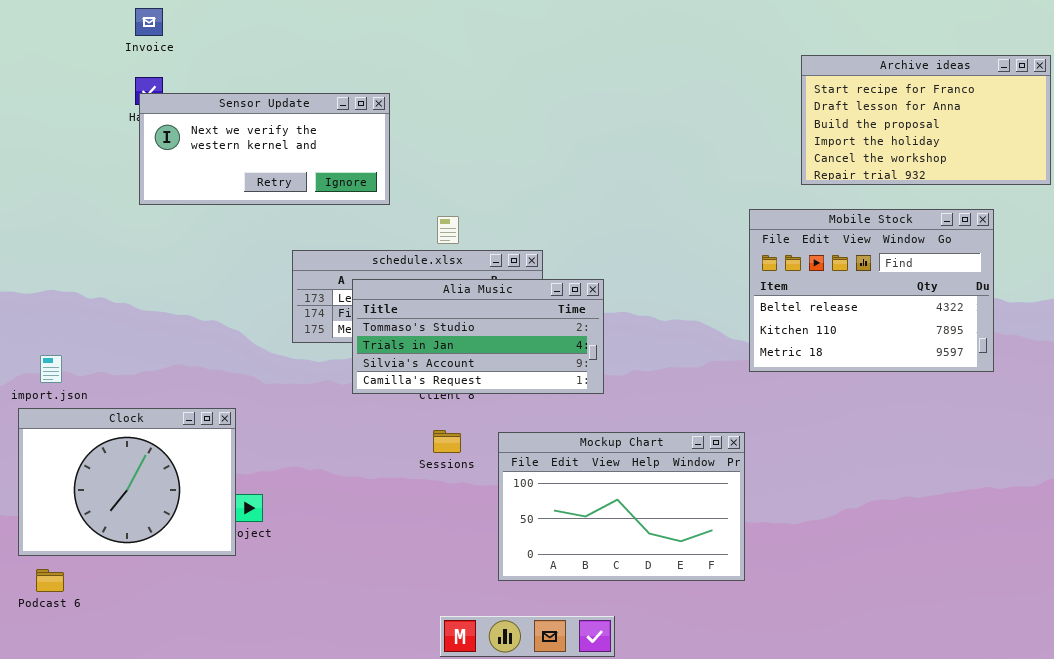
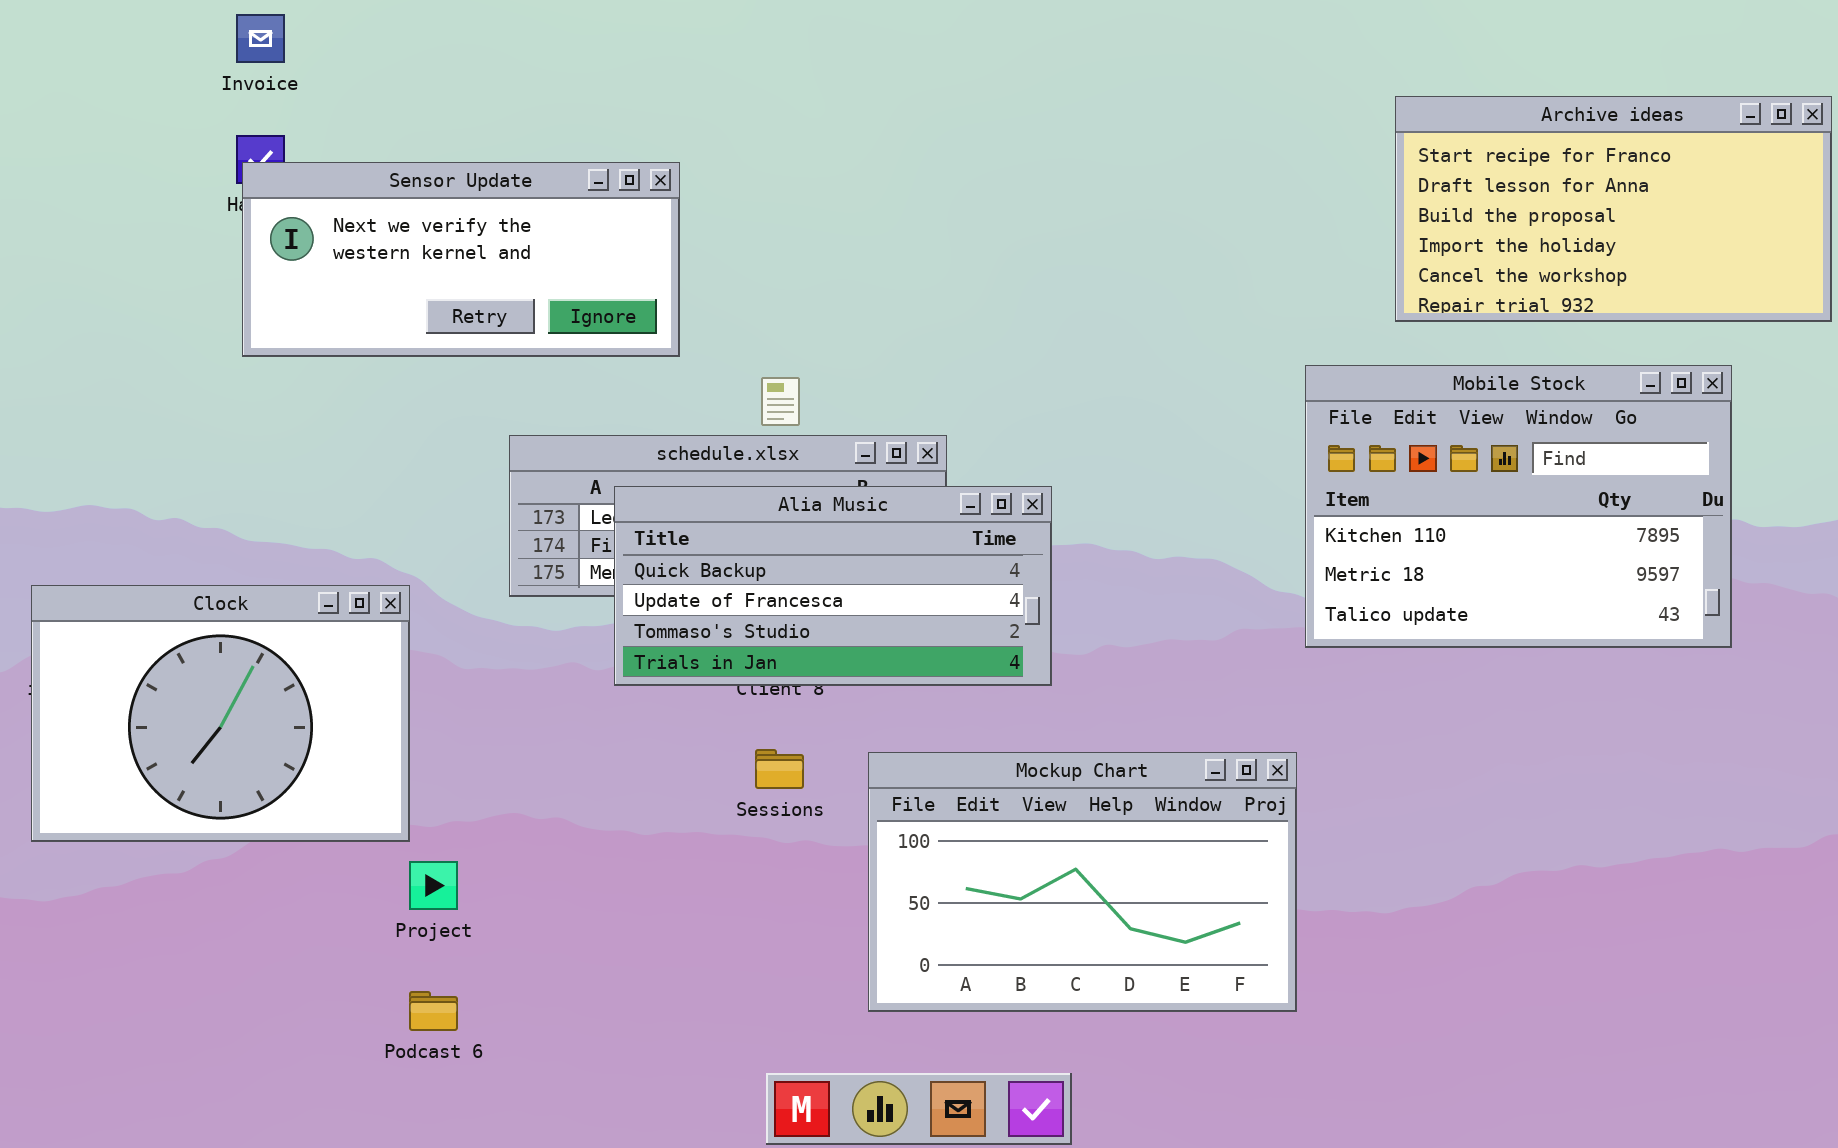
Mobile Stock: [749,209,994,372] -> [1305,365,1732,648], scrolled down 1 row
Alia Music: [352,279,604,394] -> [614,486,1052,686], scrolled up 2 rows
Clock: [18,408,236,556] -> [31,585,410,842], moved
Podcast 6: [36,569,64,592] -> [409,991,458,1031], moved

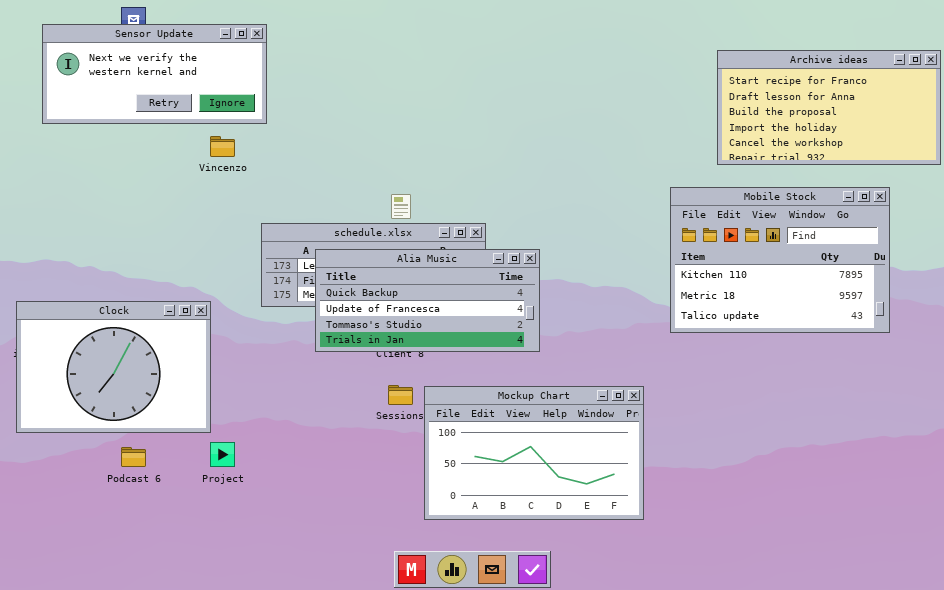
Sensor Update: [242,162,680,357] -> [42,24,267,124], moved
Mockup Chart: [868,752,1297,1012] -> [424,386,644,520], moved
Podcast 6: [409,991,458,1031] -> [121,447,146,467], moved

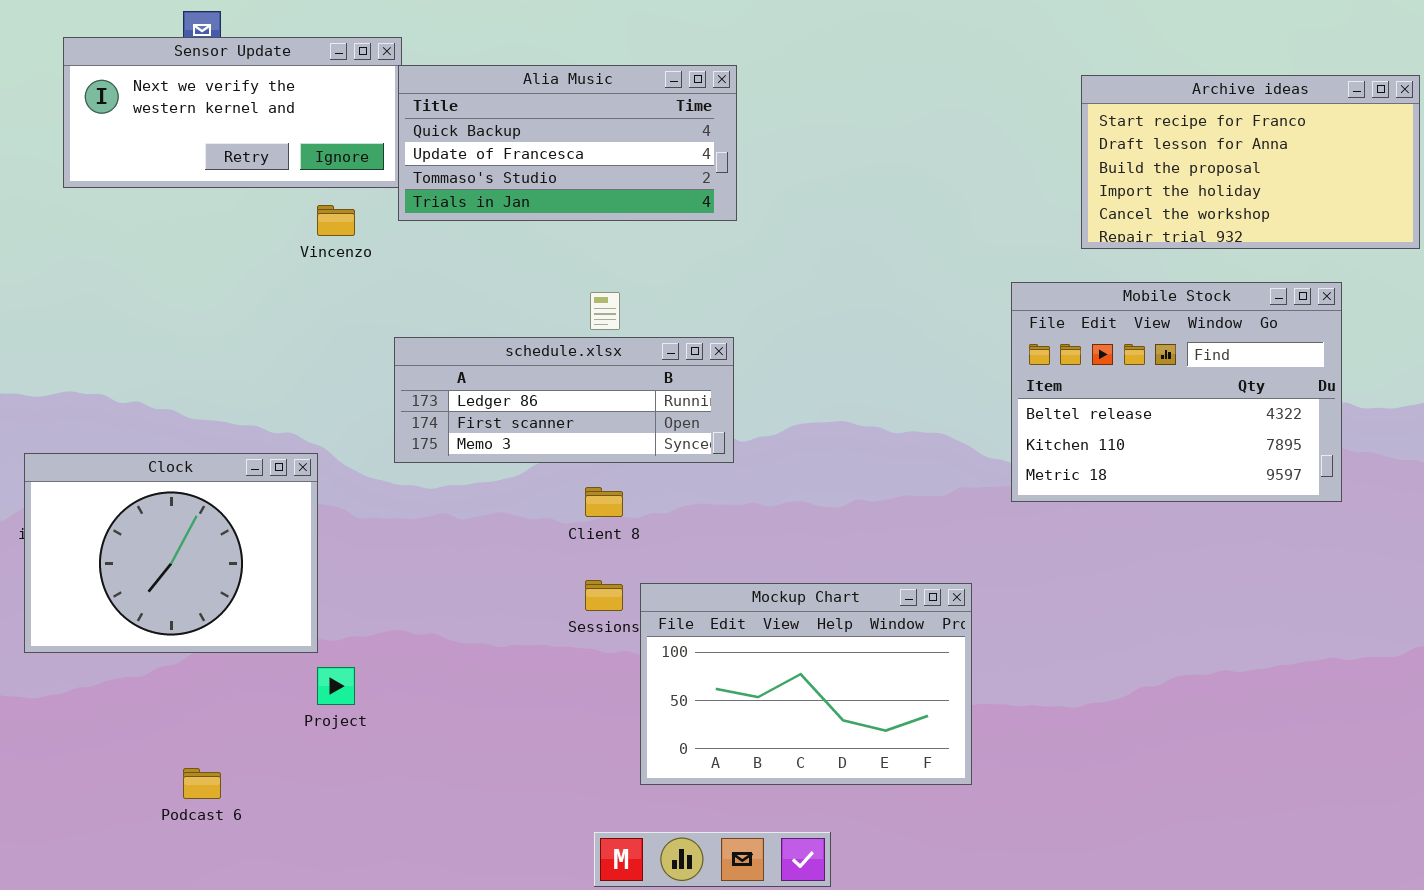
Mobile Stock: [670,187,890,333] -> [1011,282,1342,502], scrolled up 1 row
Alia Music: [315,249,540,352] -> [398,65,737,221], moved
Podcast 6: [121,447,146,467] -> [183,768,221,799], moved

